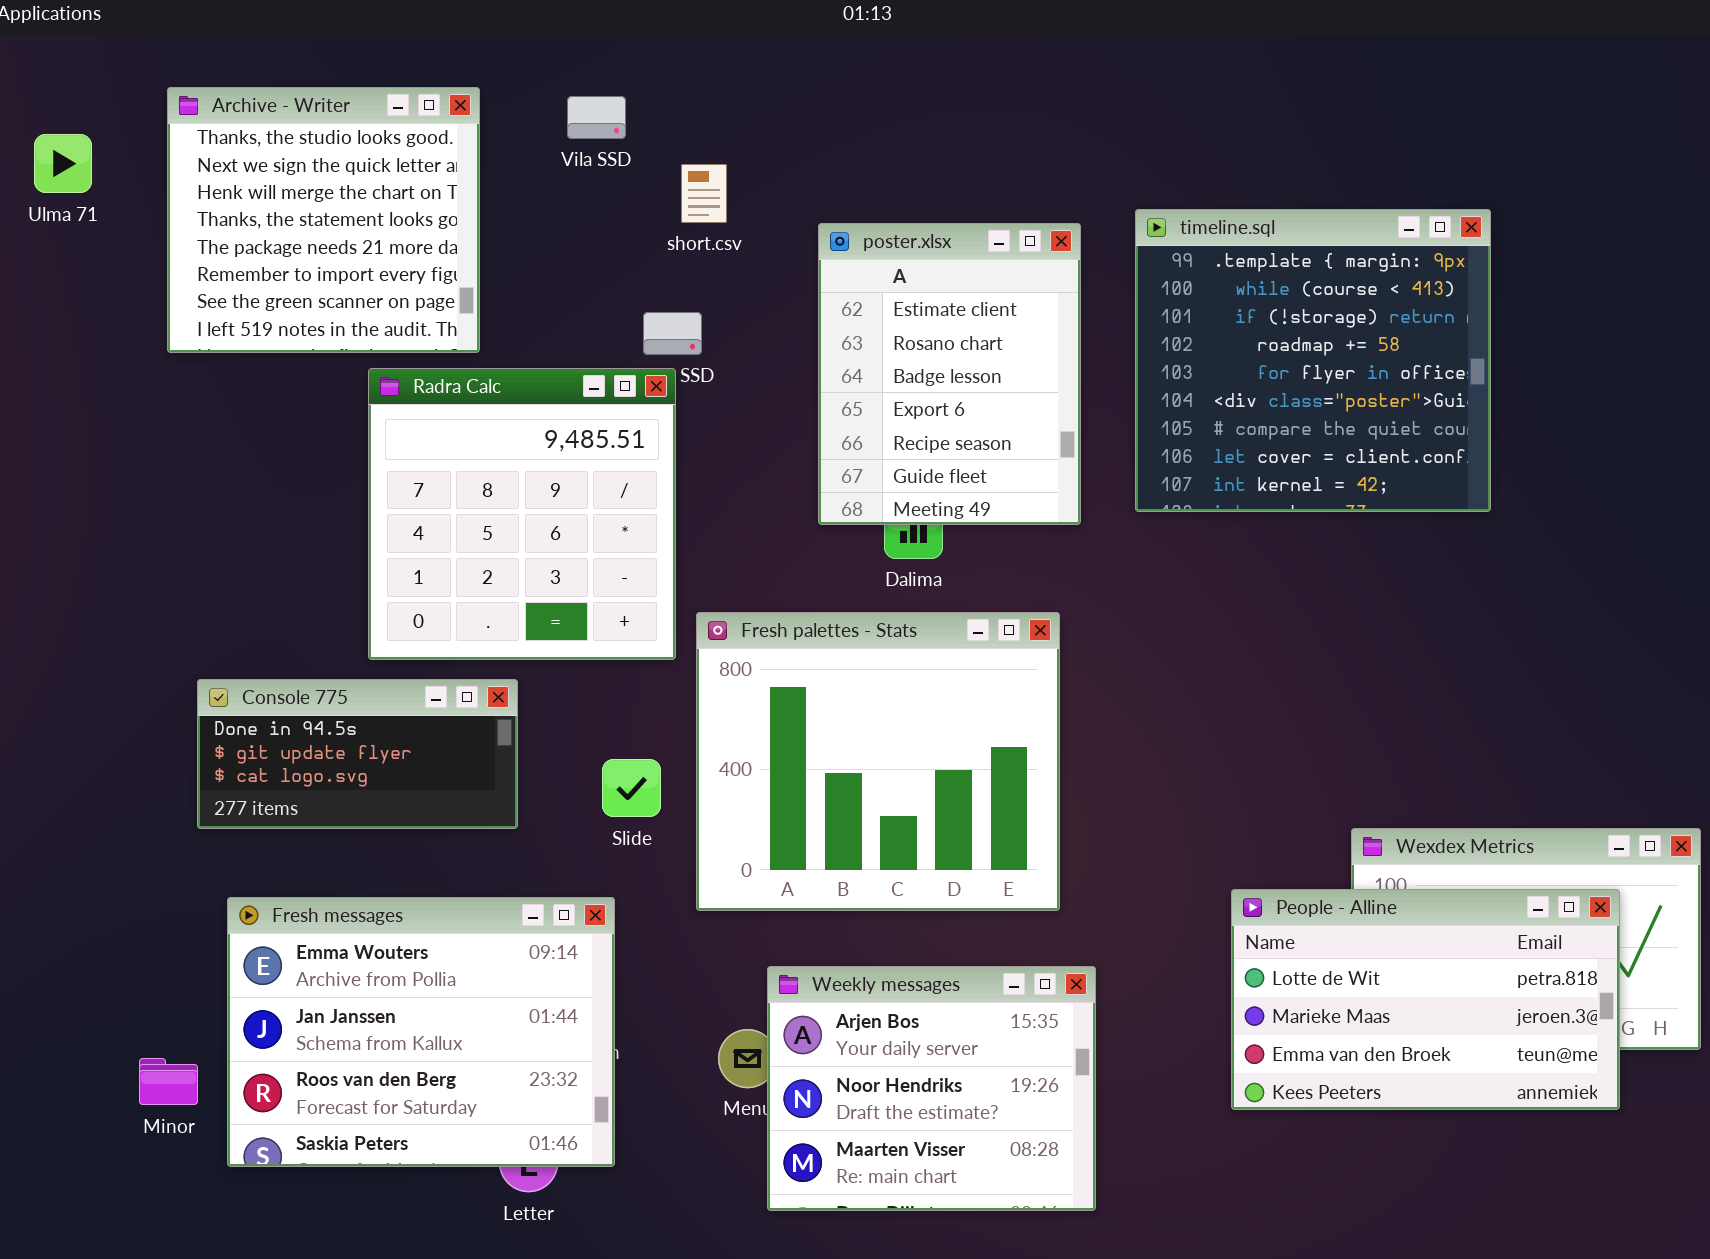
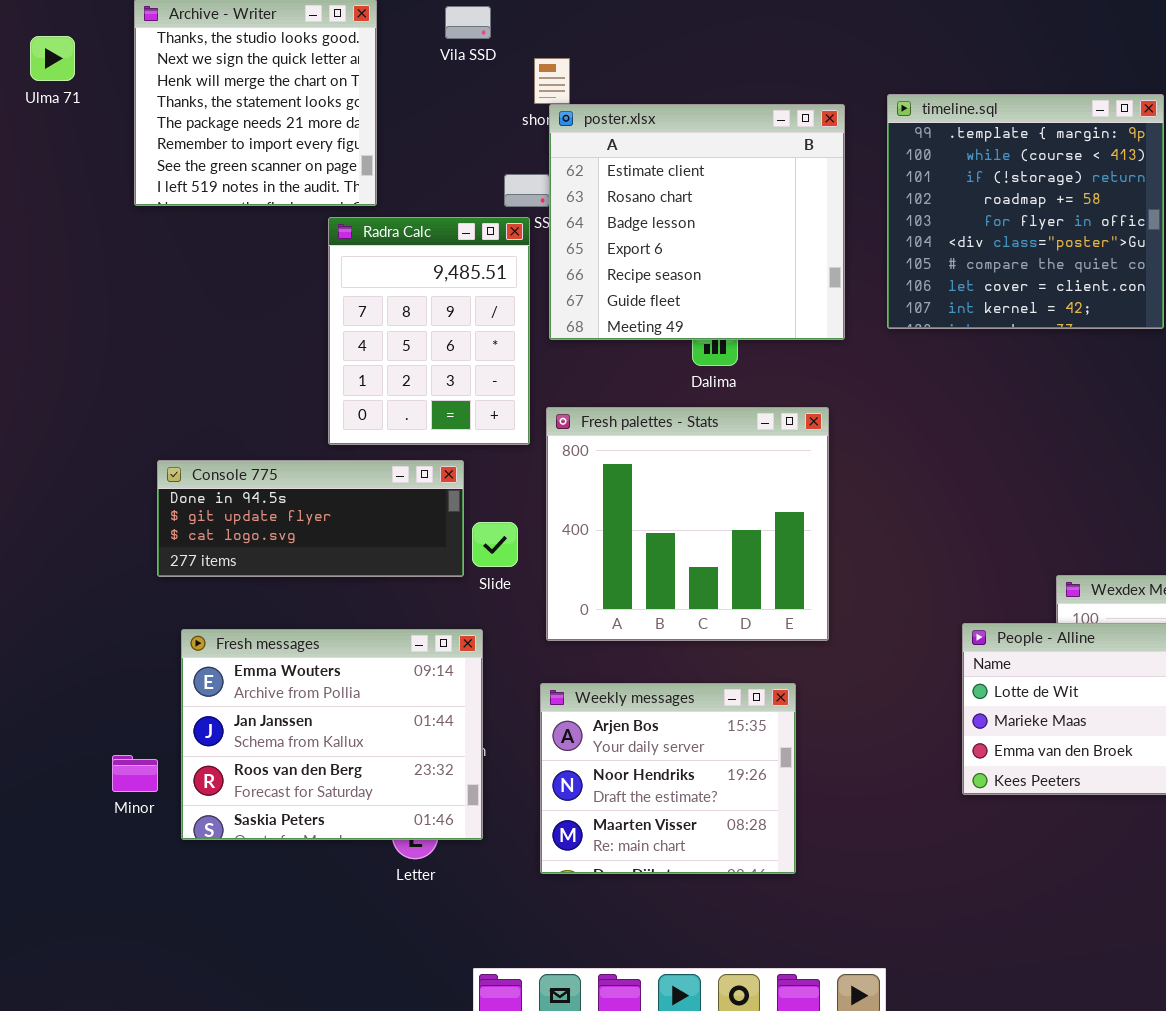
poster.xlsx: [818,223,1081,525] -> [549,104,845,340], resized
Radra Calc: [368,368,676,660] -> [328,217,530,445], resized
Console 775: [197,679,518,829] -> [157,460,464,577], resized
Weekly messages: [767,966,1096,1211] -> [540,683,796,874], moved

